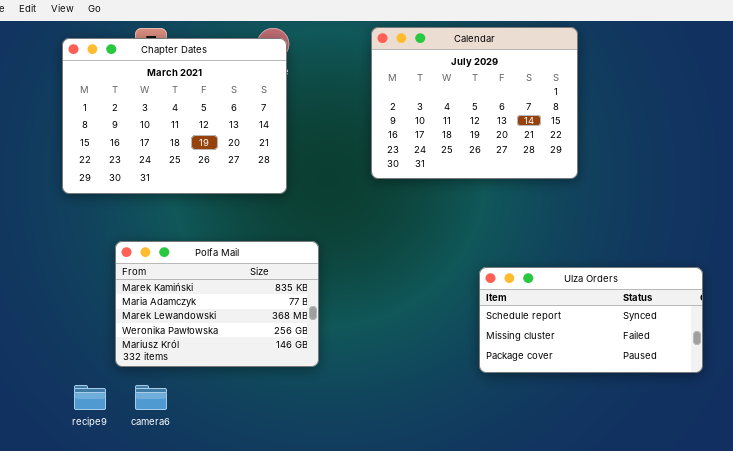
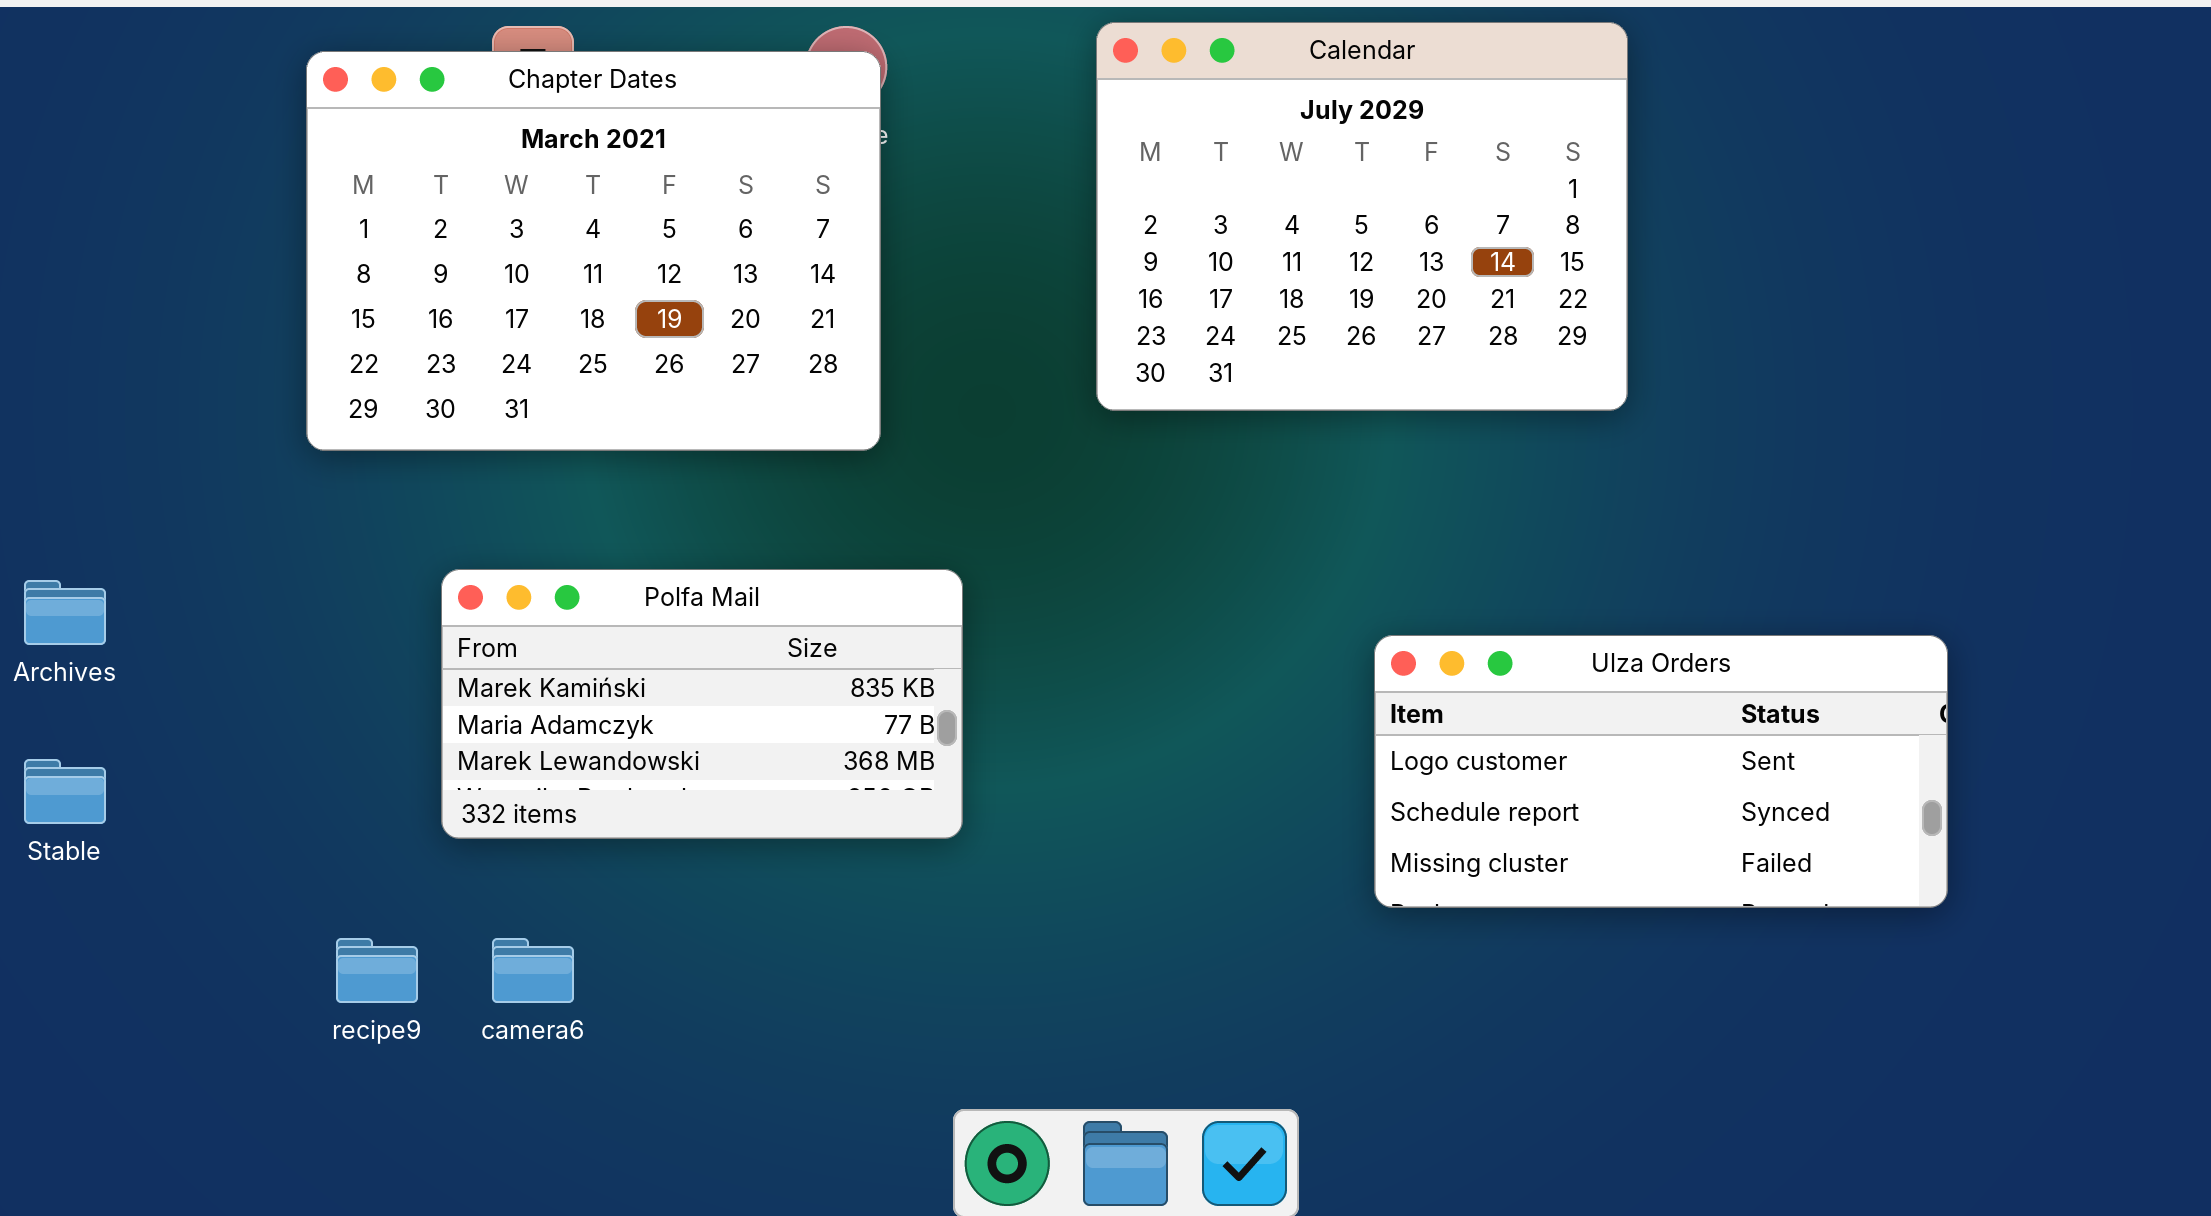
Polfa Mail: [115,241,319,367] -> [441,569,963,839], resized
Ulza Orders: [479,267,703,373] -> [1374,635,1948,908], scrolled up 1 row

